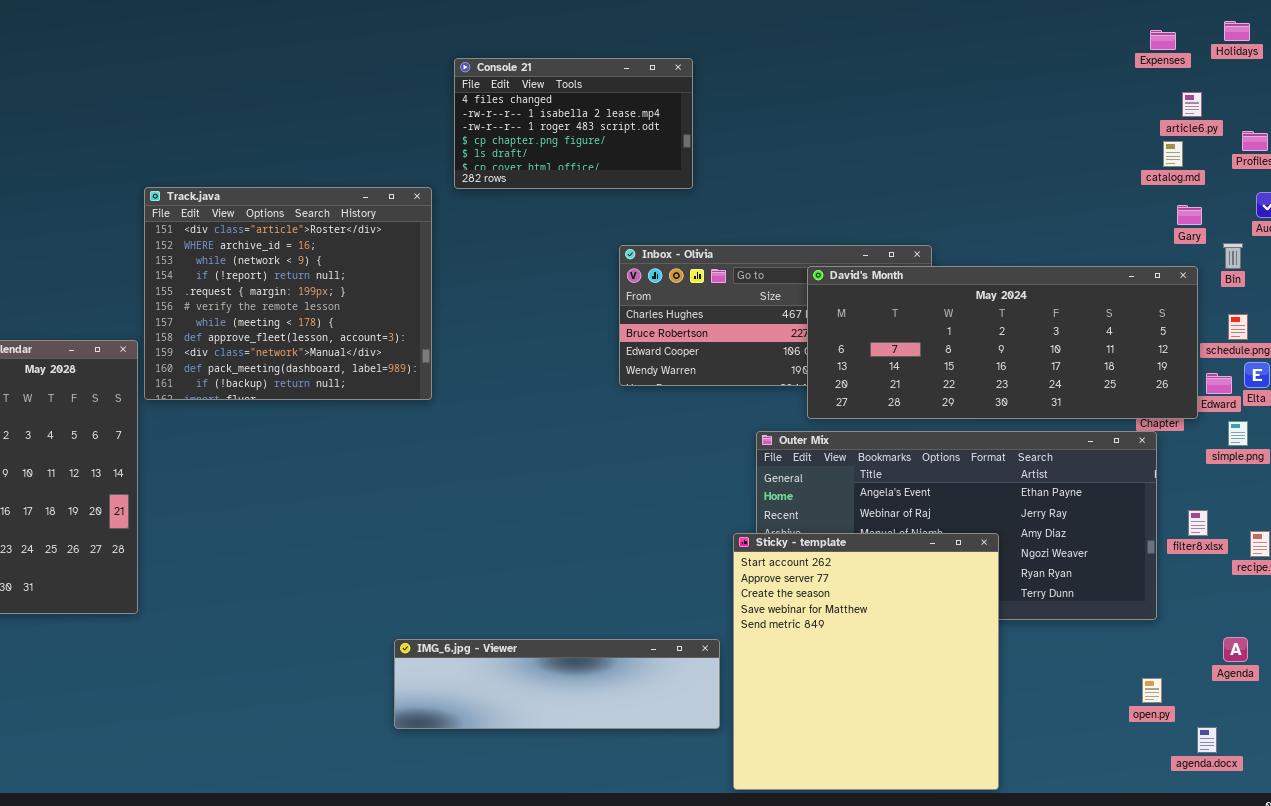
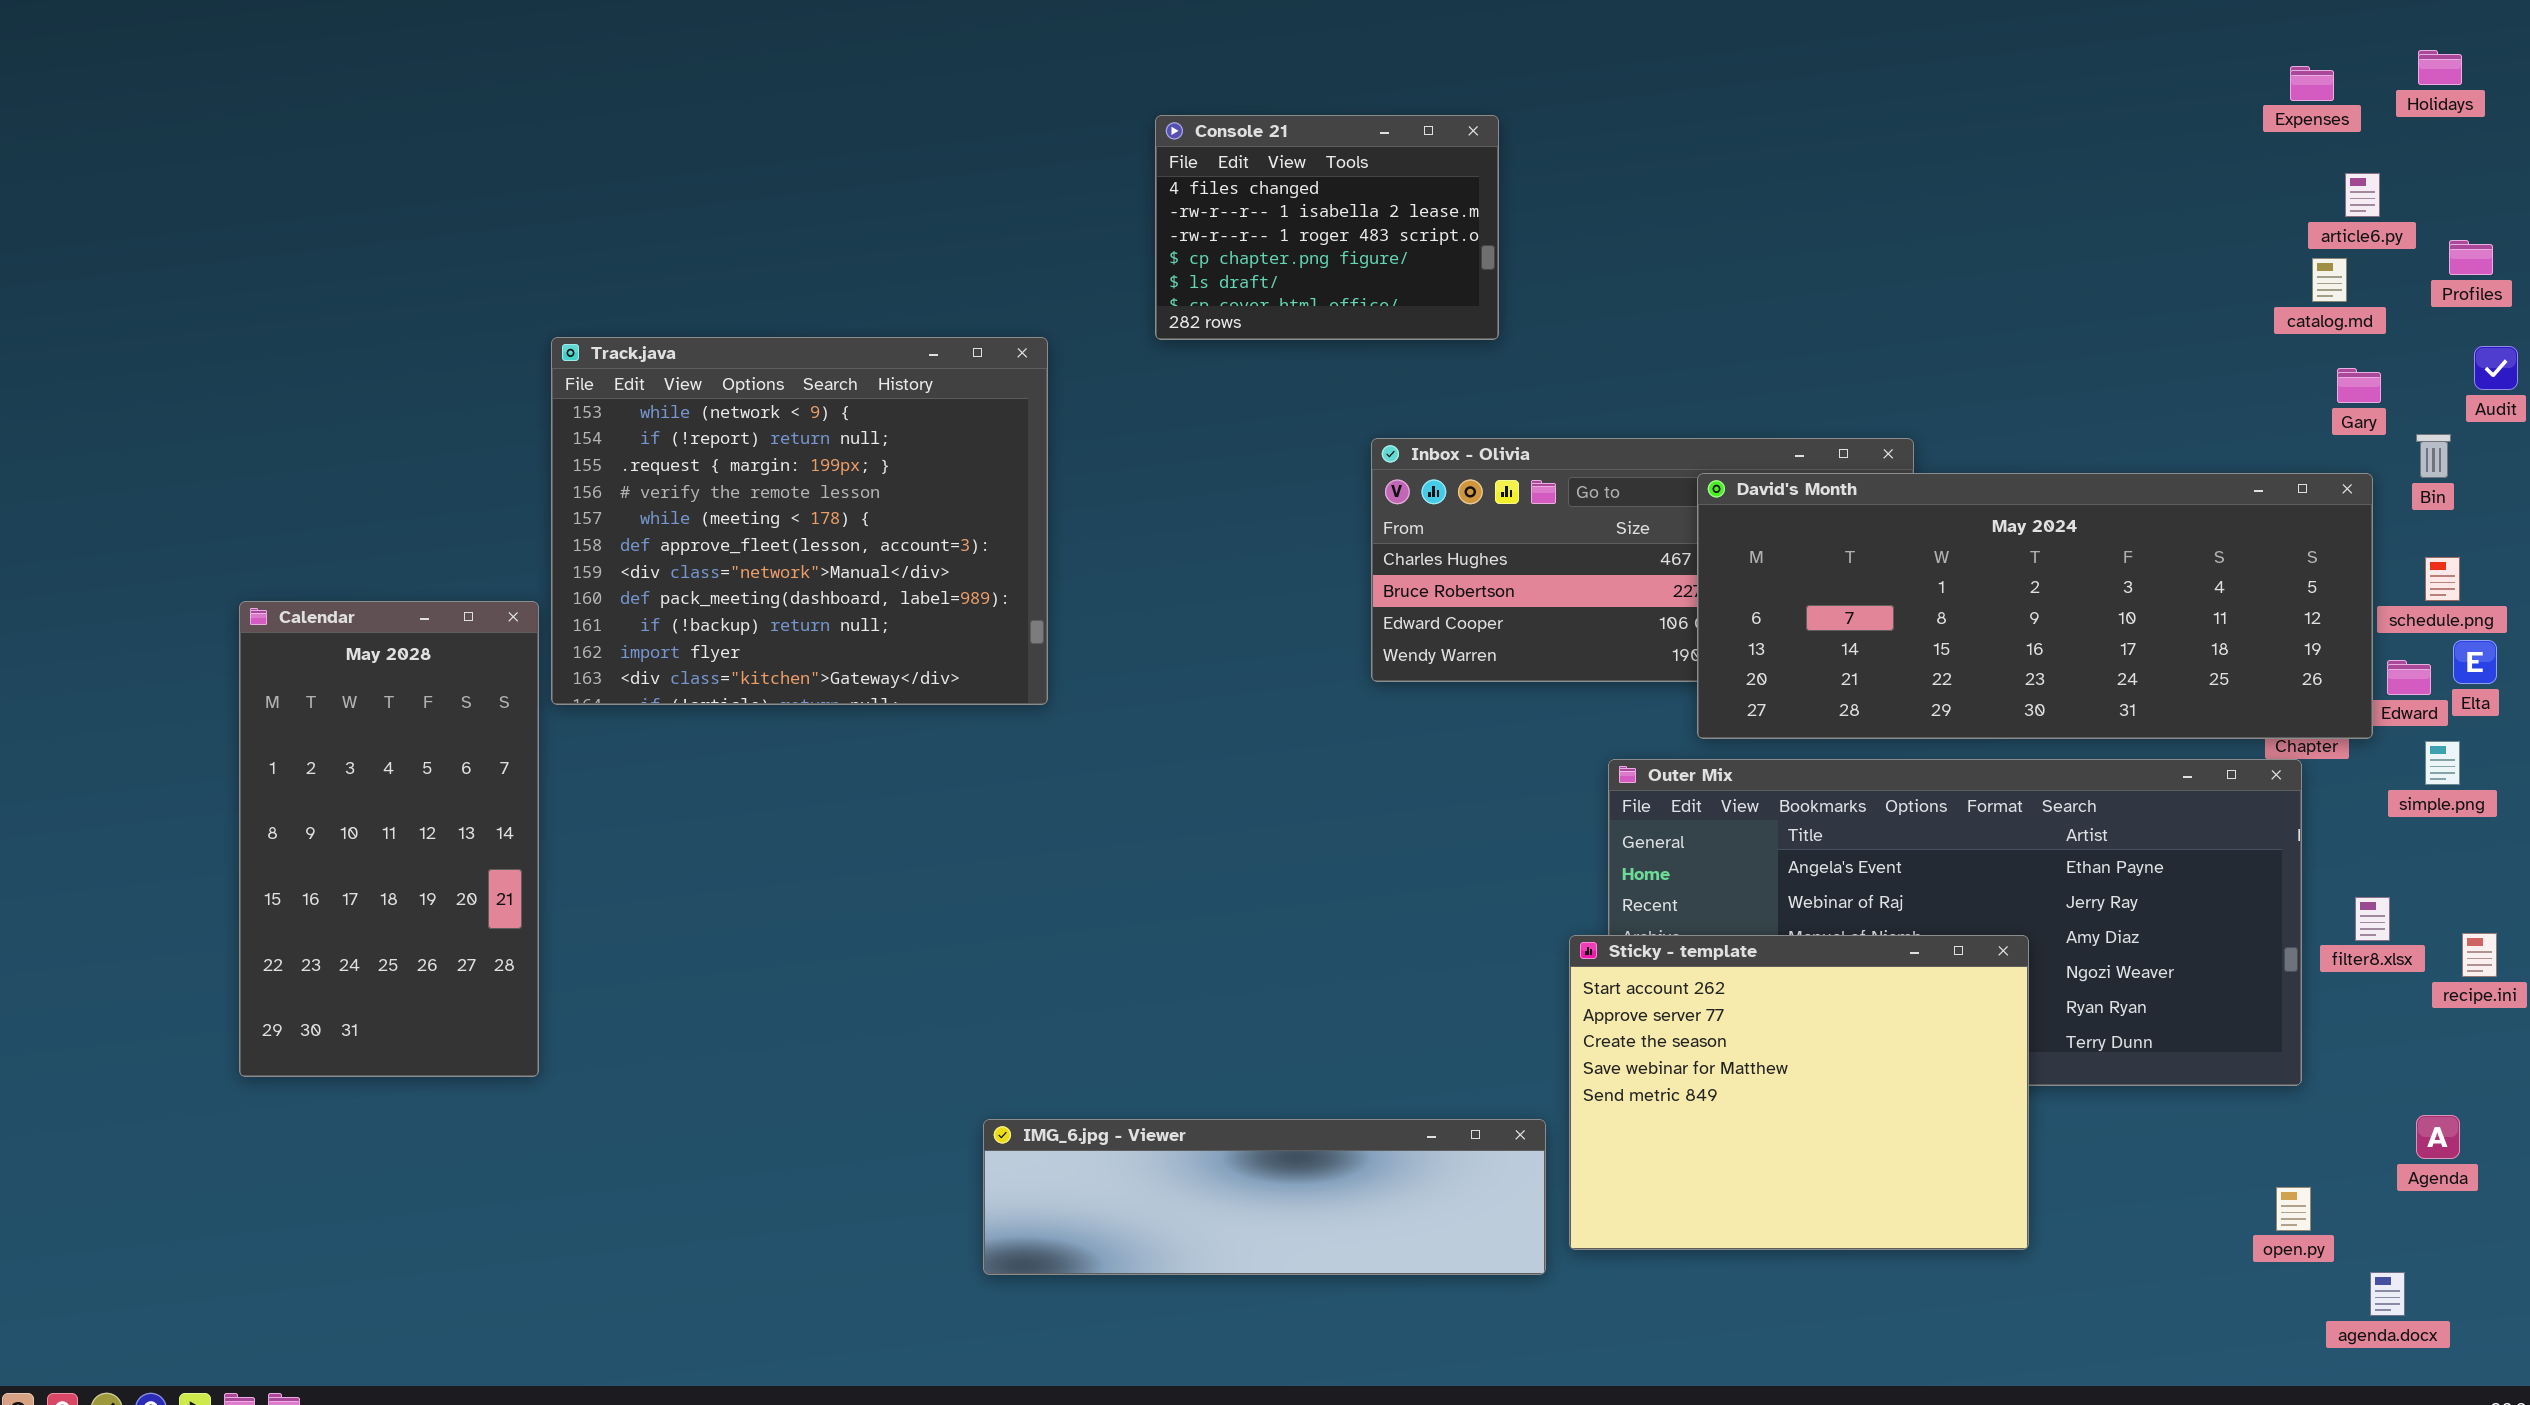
Console 21: [454,58,693,189] -> [1155,115,1499,340], resized
Track.java: [144,187,432,400] -> [551,337,1048,705], scrolled down 2 rows
Sticky - template: [733,533,999,790] -> [1569,935,2029,1250], resized

